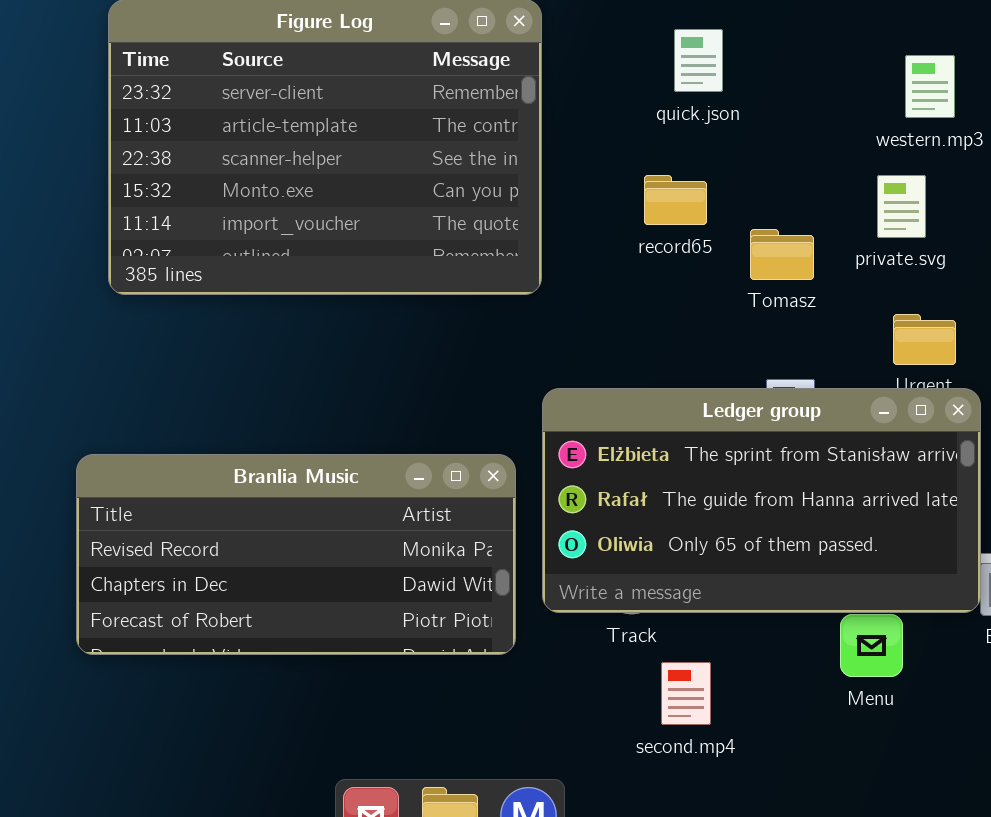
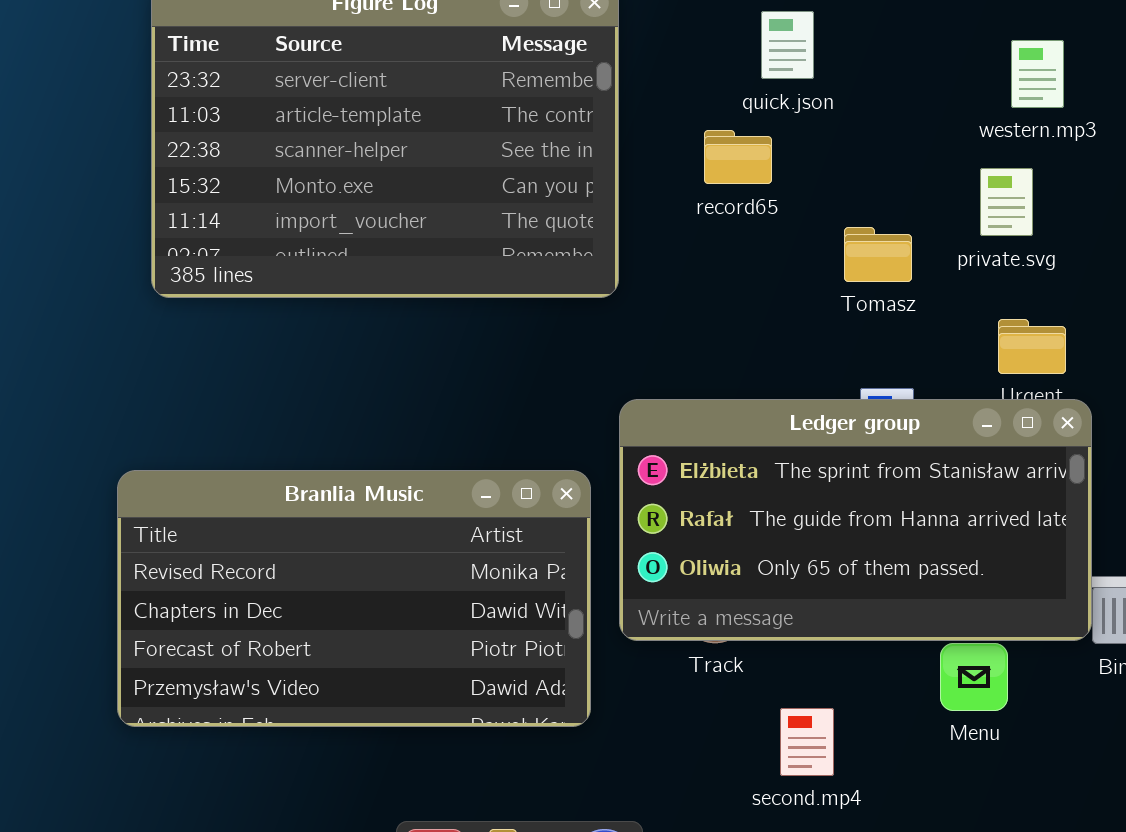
record65: [644,175,707,225] -> [704,130,772,184], moved
Branlia Music: [76,454,516,655] -> [117,470,591,727], resized
second.mp4: [661,662,711,725] -> [780,708,834,776], moved

